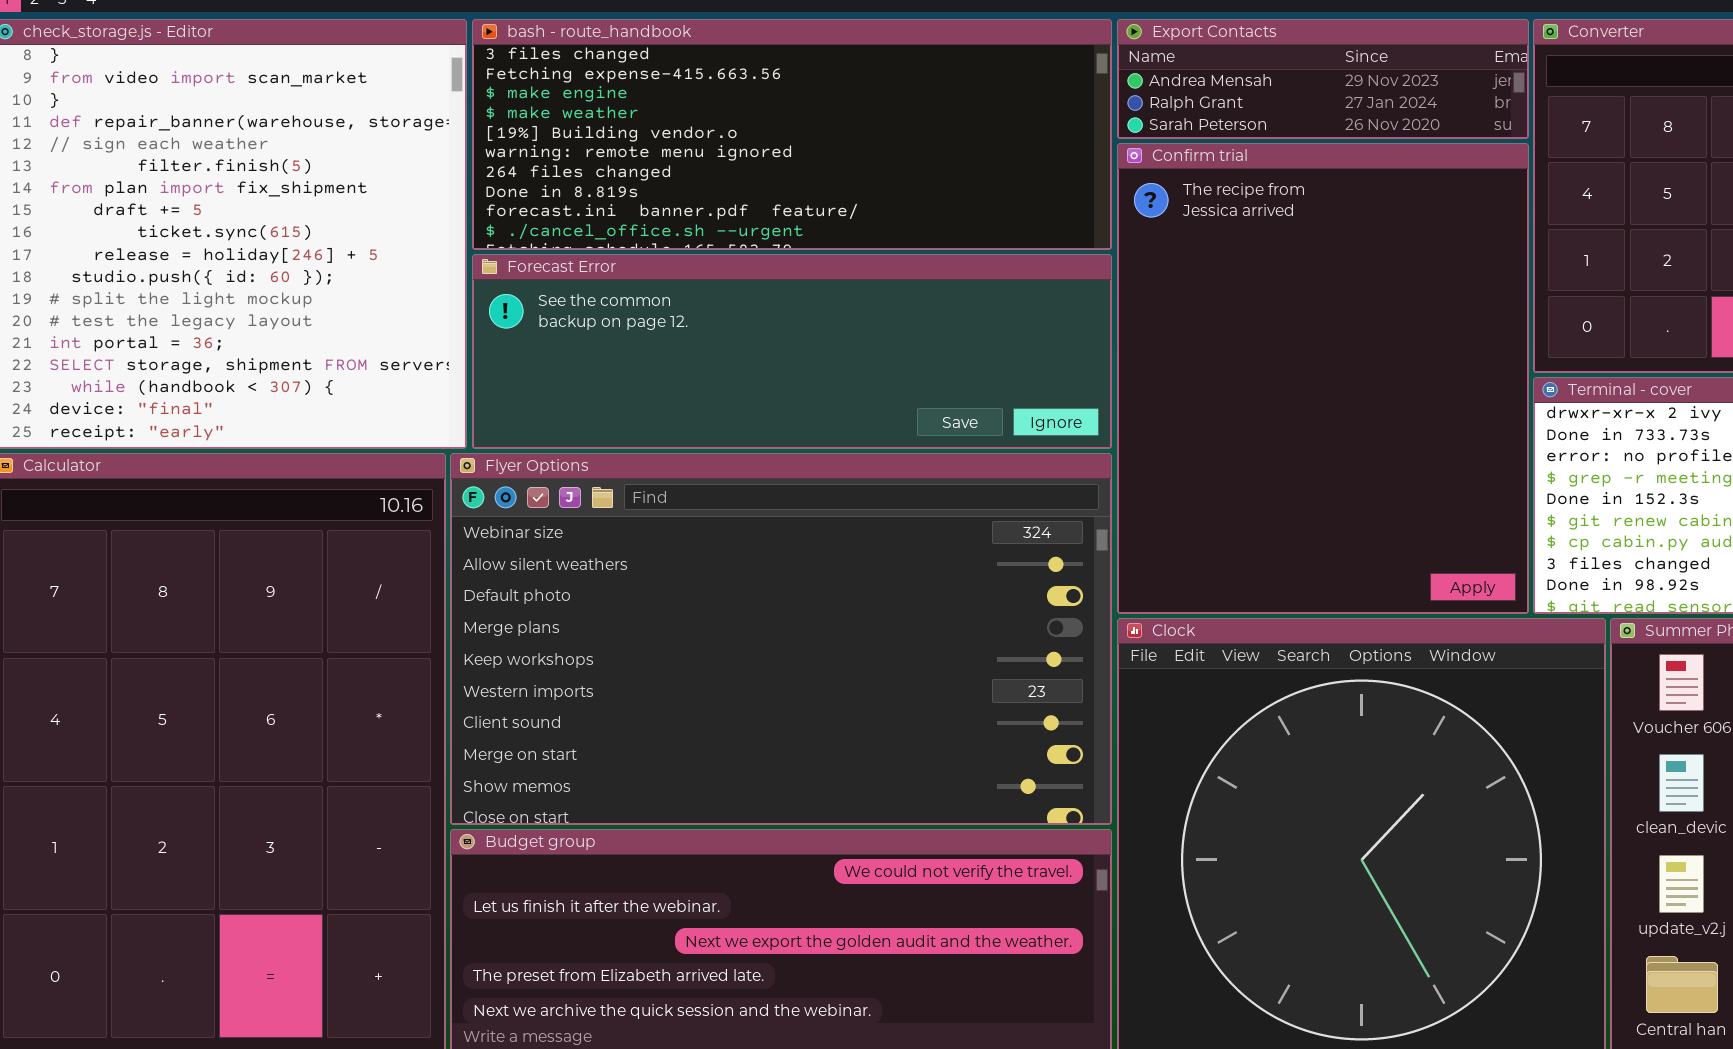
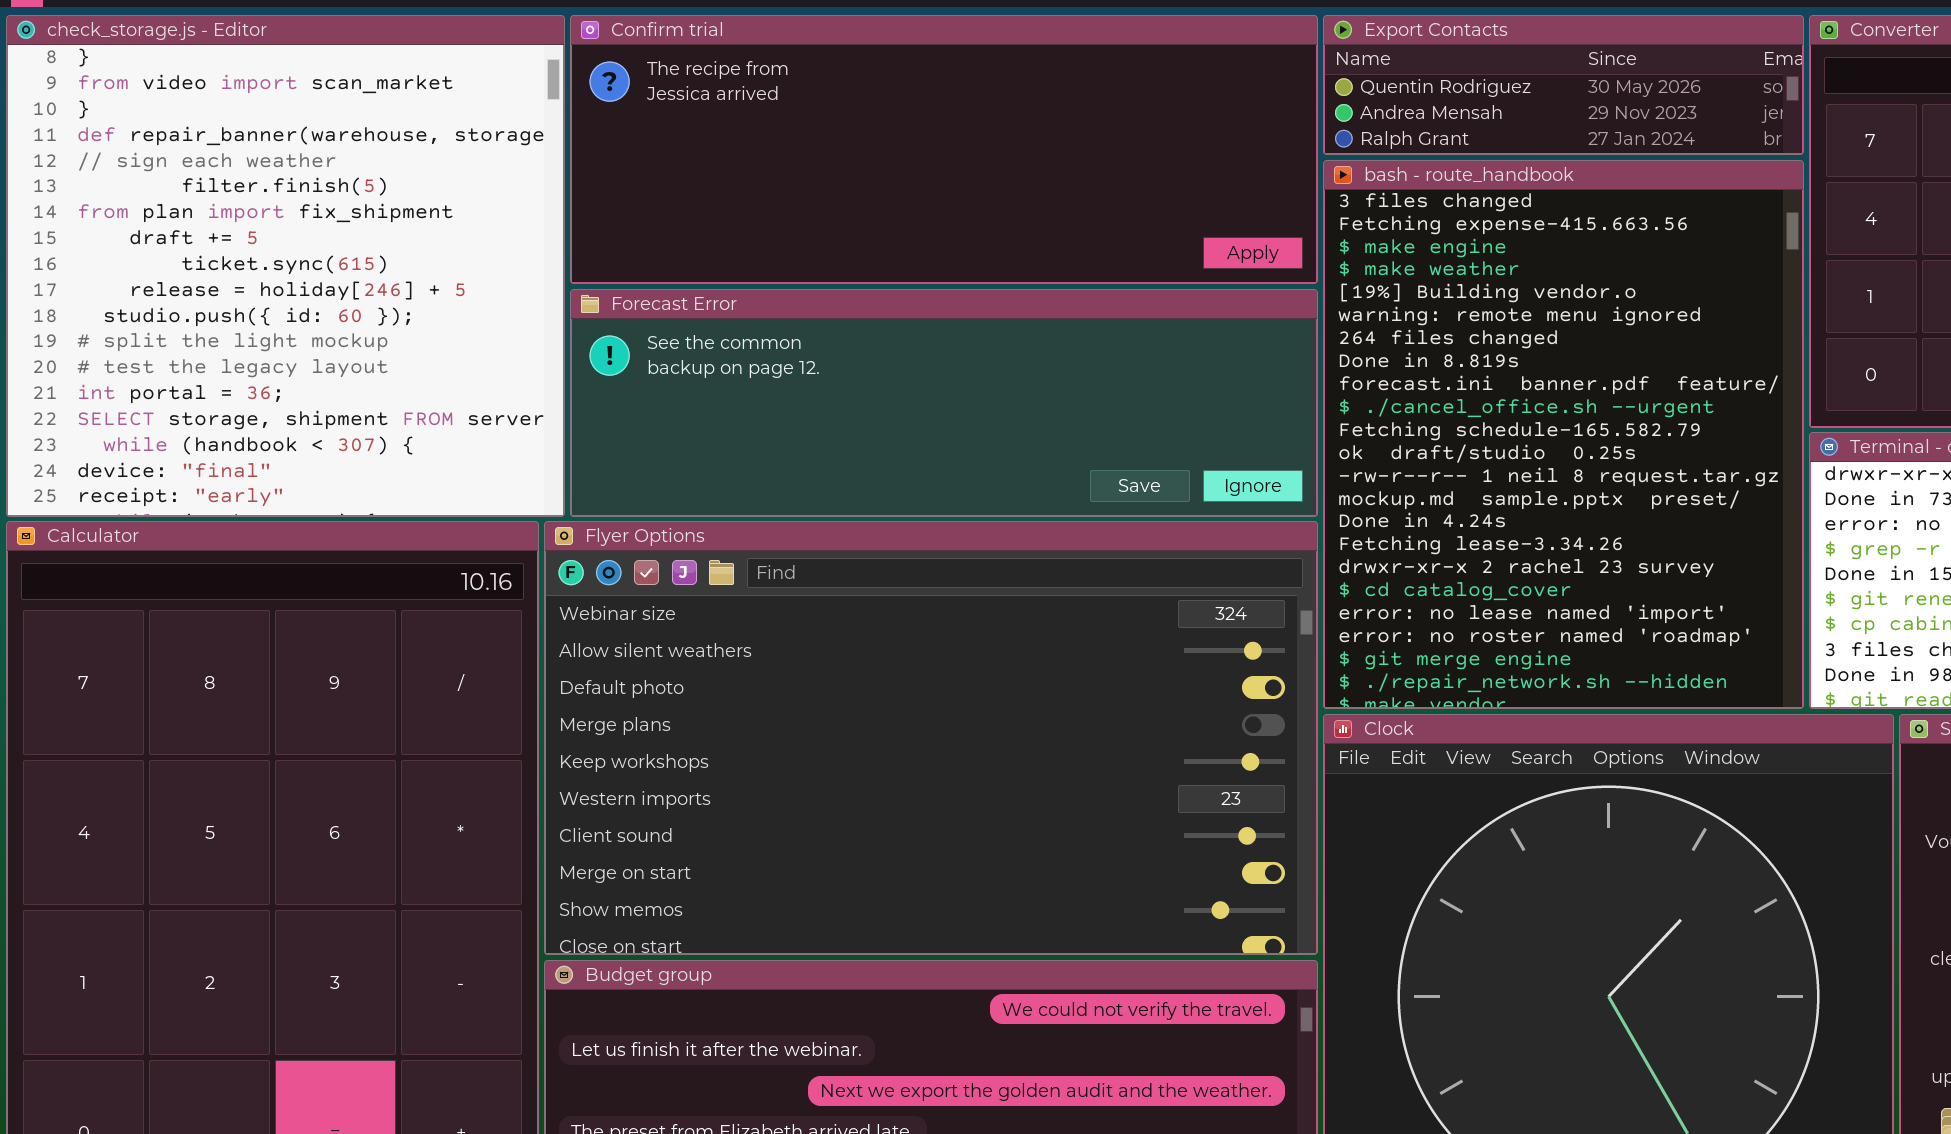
bash - route_handbook: [472,19,1112,250] -> [1323,160,1804,709], moved, resized
Export Contacts: [1117,19,1529,139] -> [1323,15,1804,155], scrolled up 1 row
Confirm trial: [1117,143,1529,614] -> [570,15,1318,284], moved, resized

